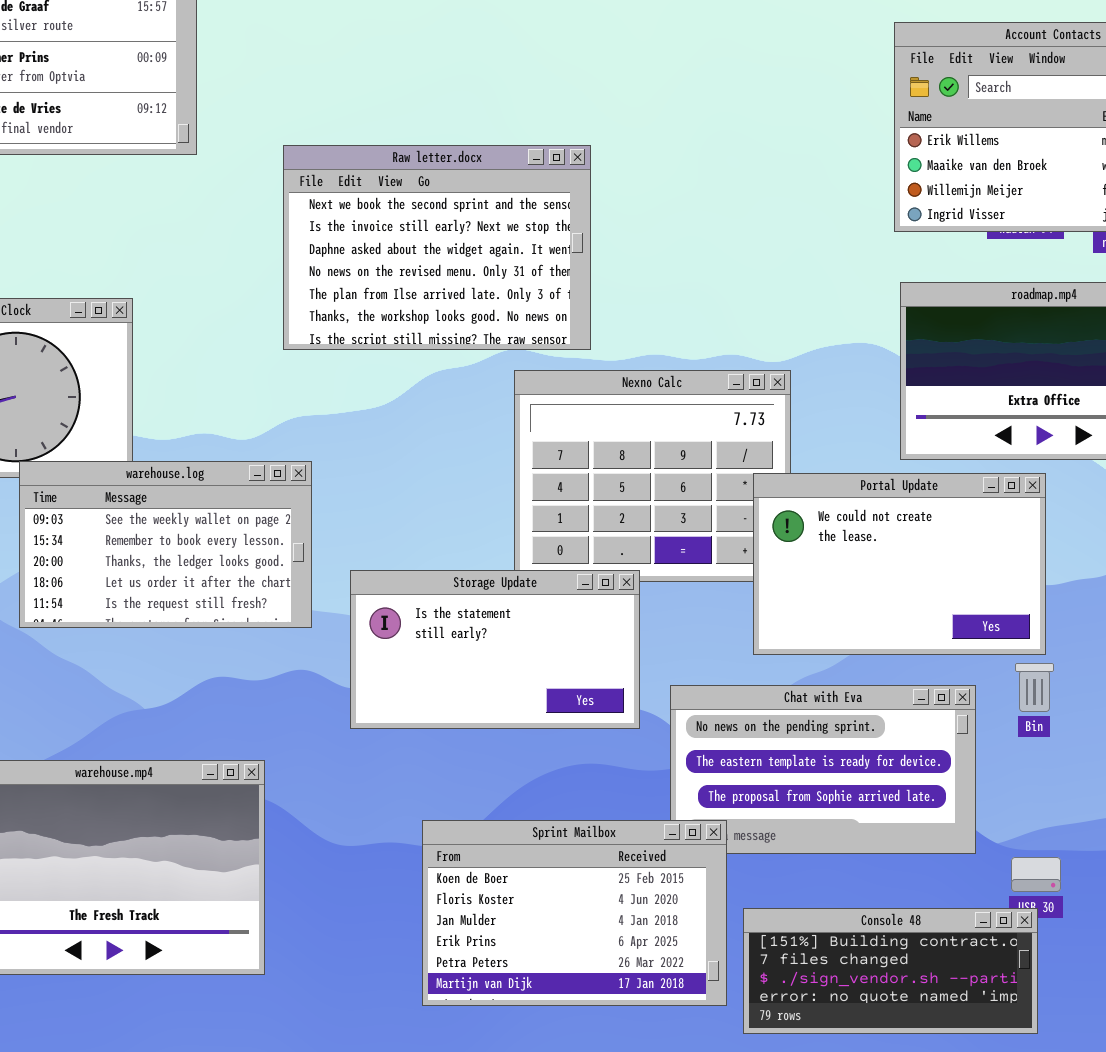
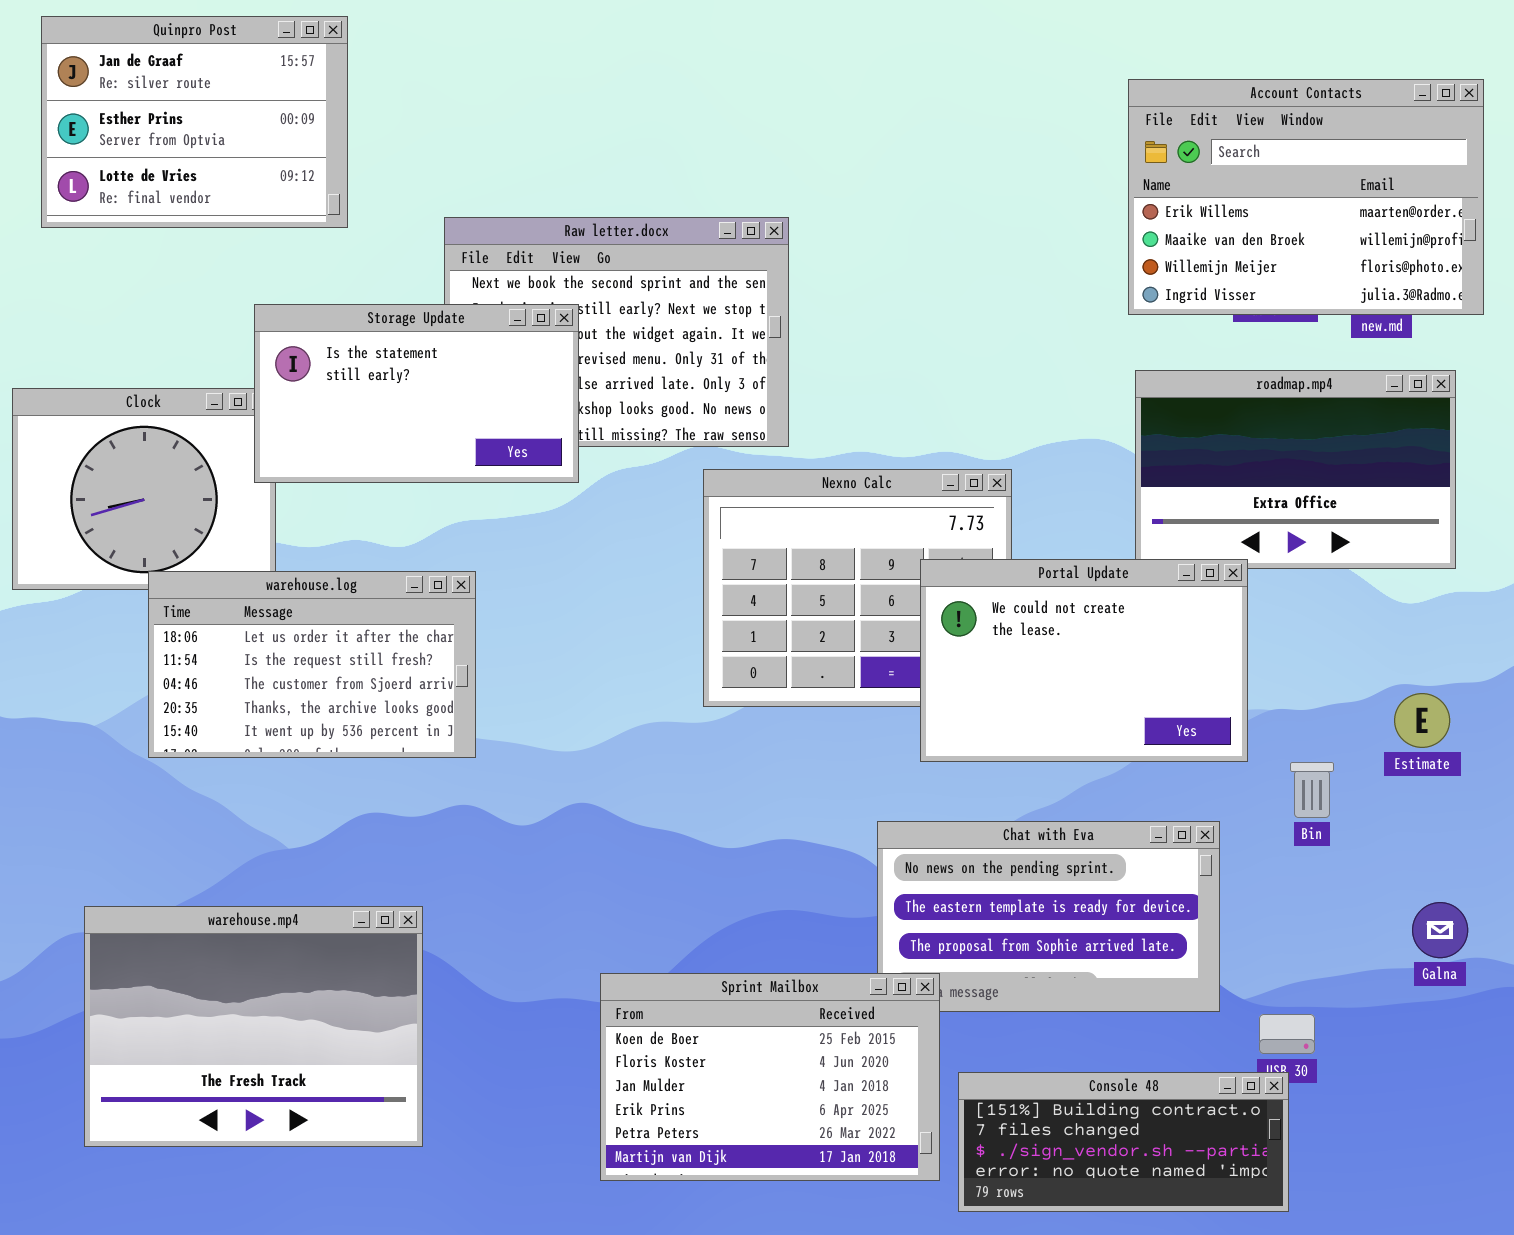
warehouse.log: [19,461,312,628] -> [148,571,476,758], scrolled down 3 rows
Portal Update: [753,473,1046,655] -> [920,559,1248,762], moved
Storage Update: [350,570,640,729] -> [254,304,579,483], moved
Bin: [1015,663,1054,712] -> [1290,762,1334,818], moved

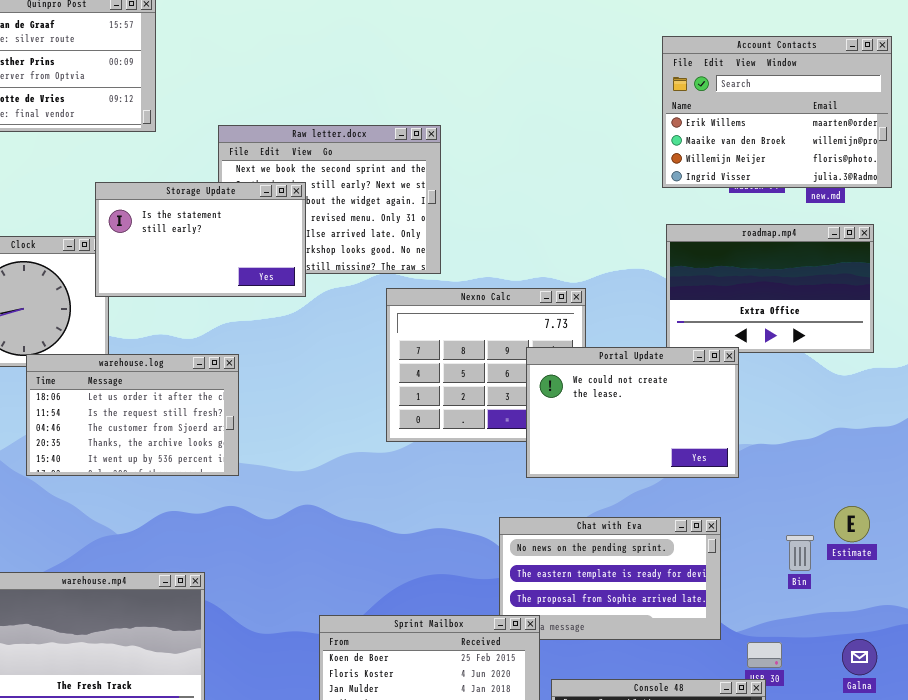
Estimate: [1394,693,1450,748] -> [834,506,870,542], moved
Bin: [1290,762,1334,818] -> [786,535,814,571], moved
Galna: [1412,902,1468,958] -> [842,639,877,675], moved

